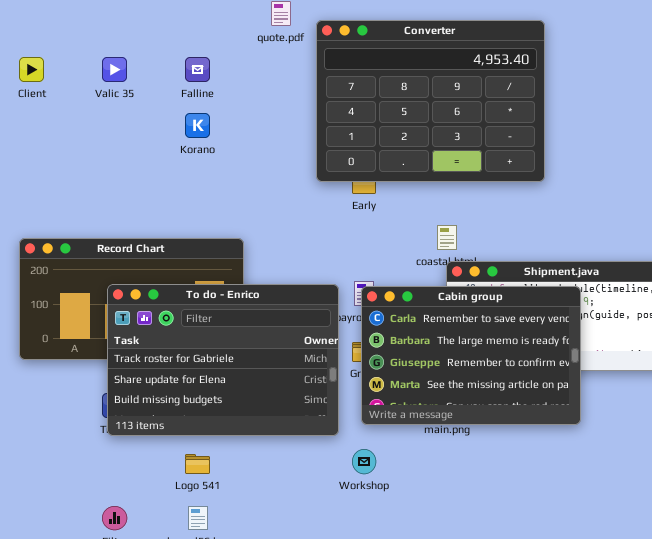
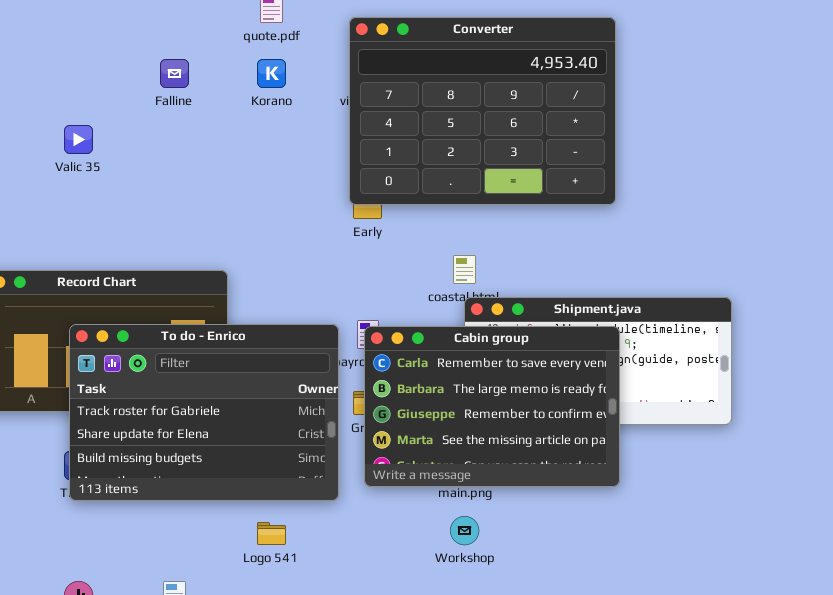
Converter: [316,20,545,182] -> [349,17,616,205], moved
Valic 35: [102,57,127,82] -> [64,125,93,154], moved
Korano: [185,113,210,138] -> [257,59,286,88], moved
Workshop: [352,449,376,474] -> [450,516,479,545], moved
Logo 541: [185,454,210,474] -> [257,522,286,545], moved

